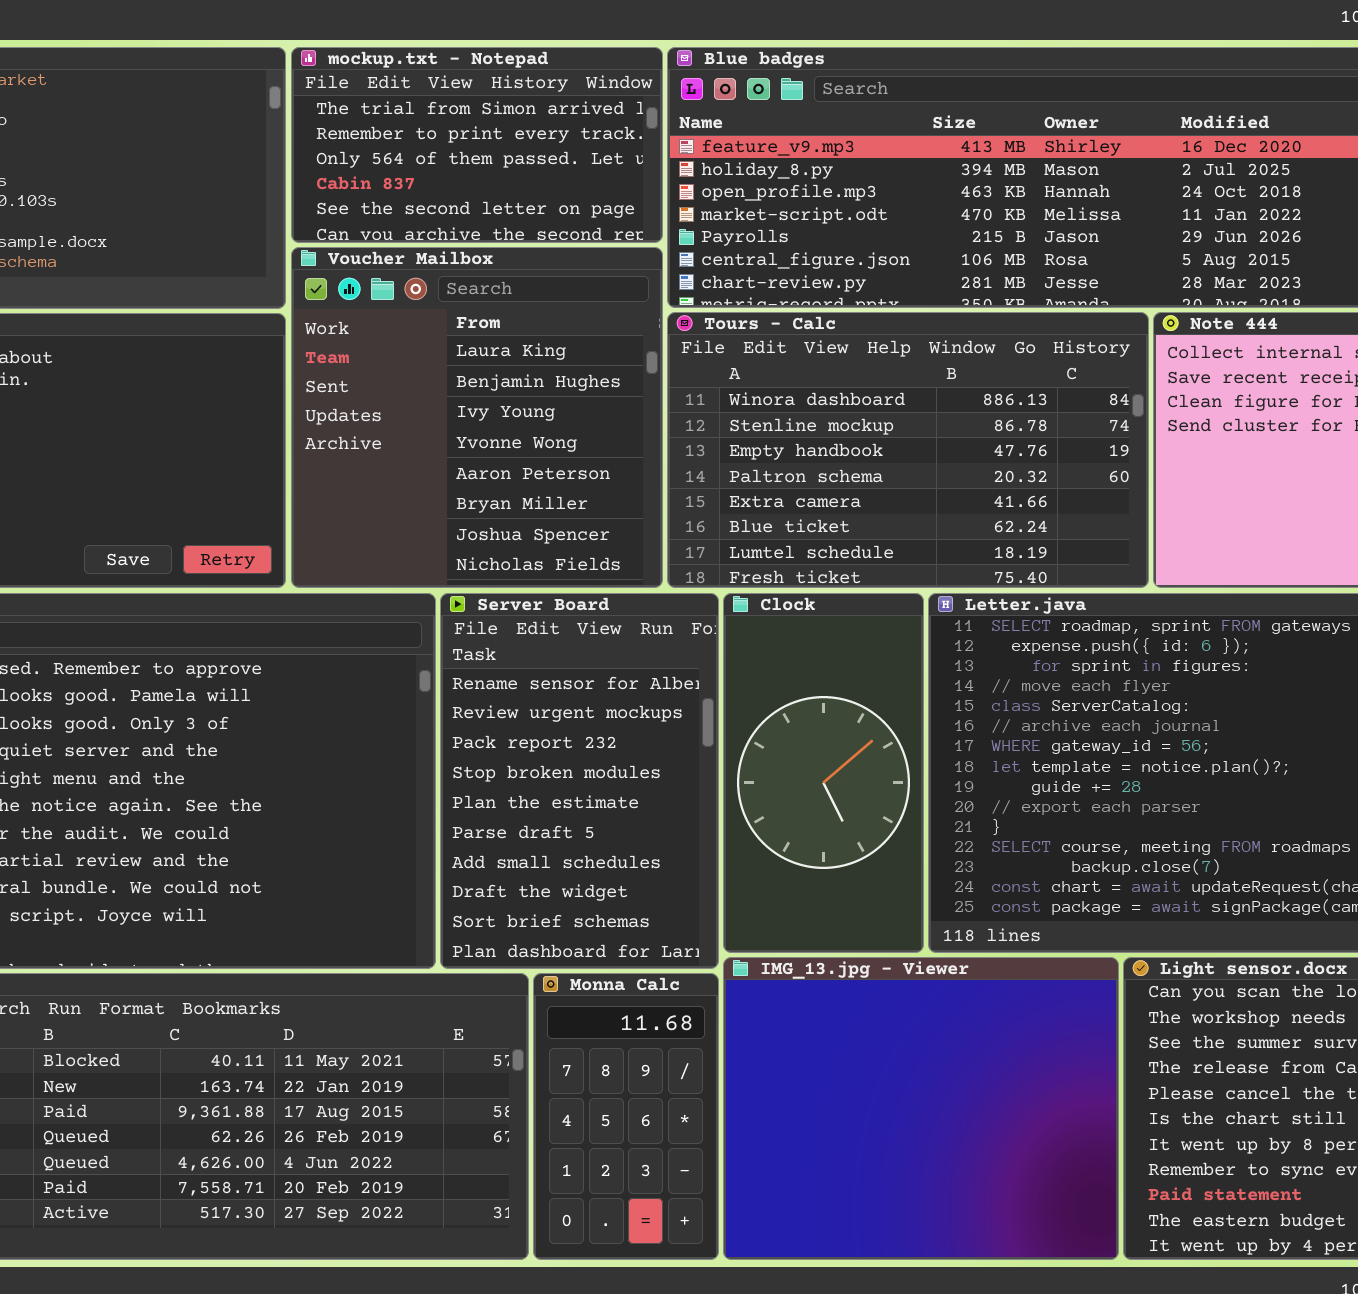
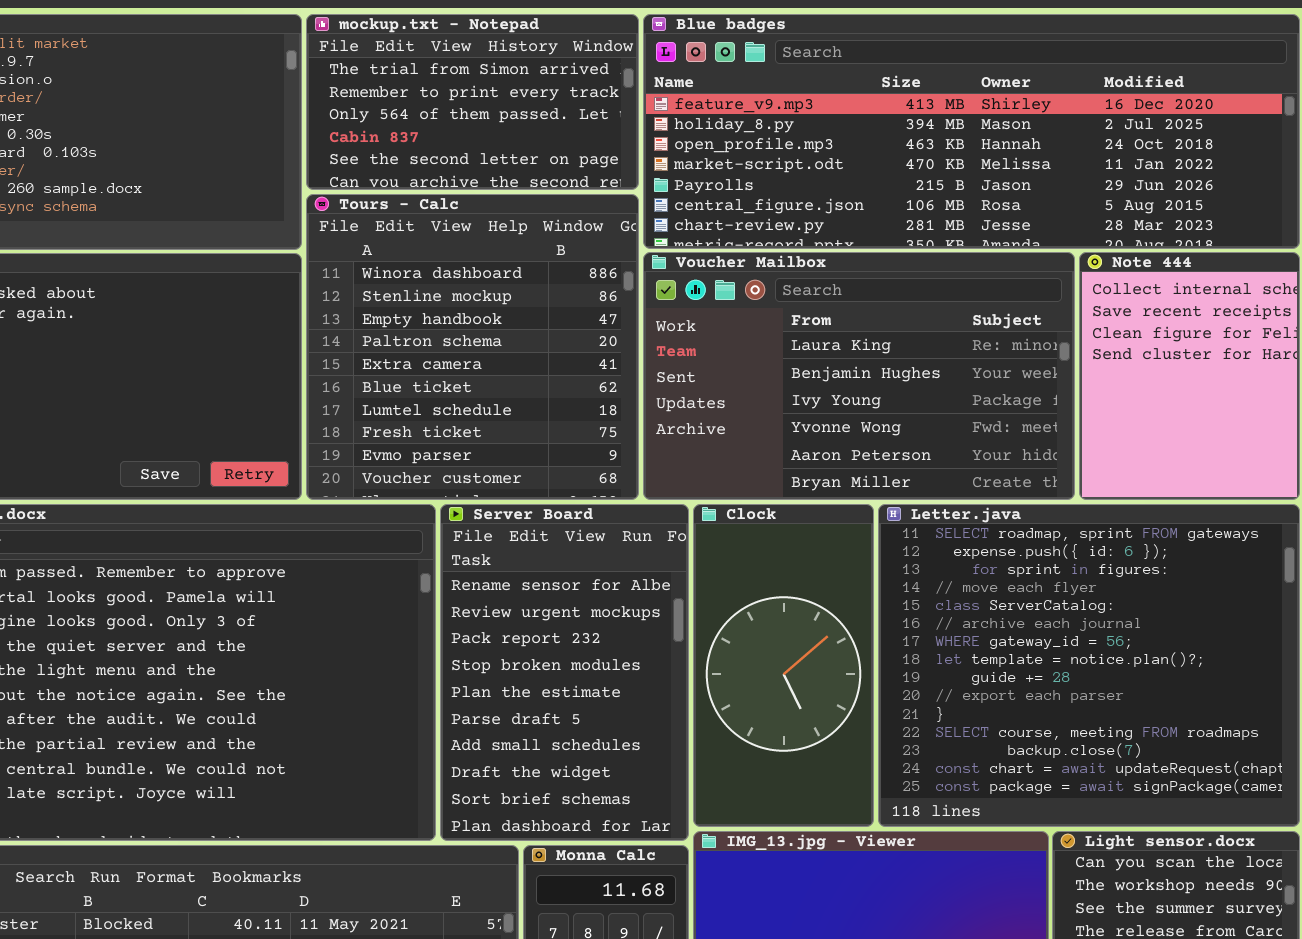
Voucher Mailbox: [291,247,663,588] -> [643,252,1075,500], moved, resized
Tours - Calc: [667,312,1149,588] -> [306,194,639,500], moved, resized

